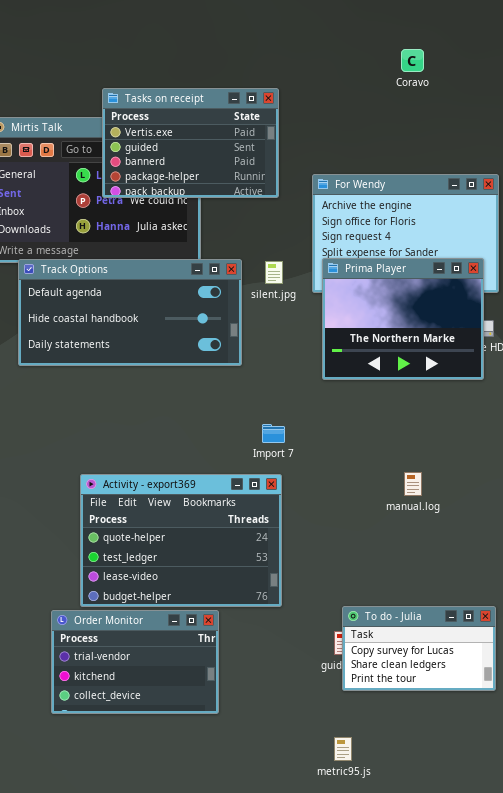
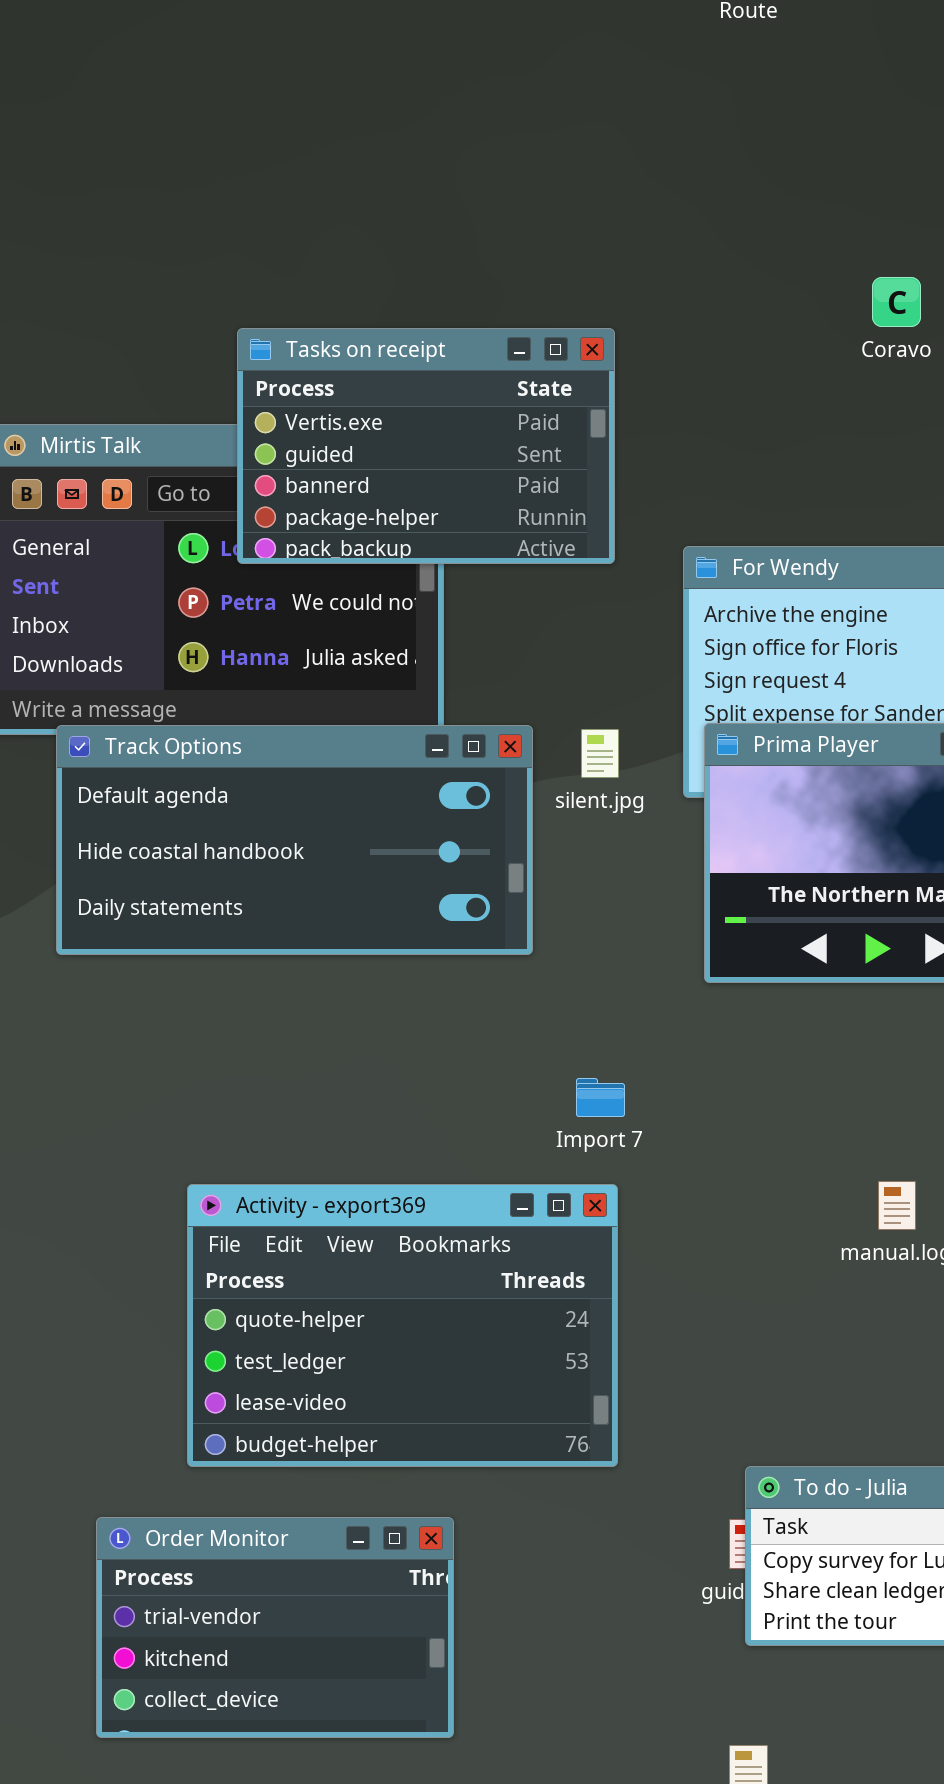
Tasks on receipt: [102,88,279,198] -> [237,328,615,564], moved
Order Monitor: [51,610,219,714] -> [96,1517,454,1738], moved

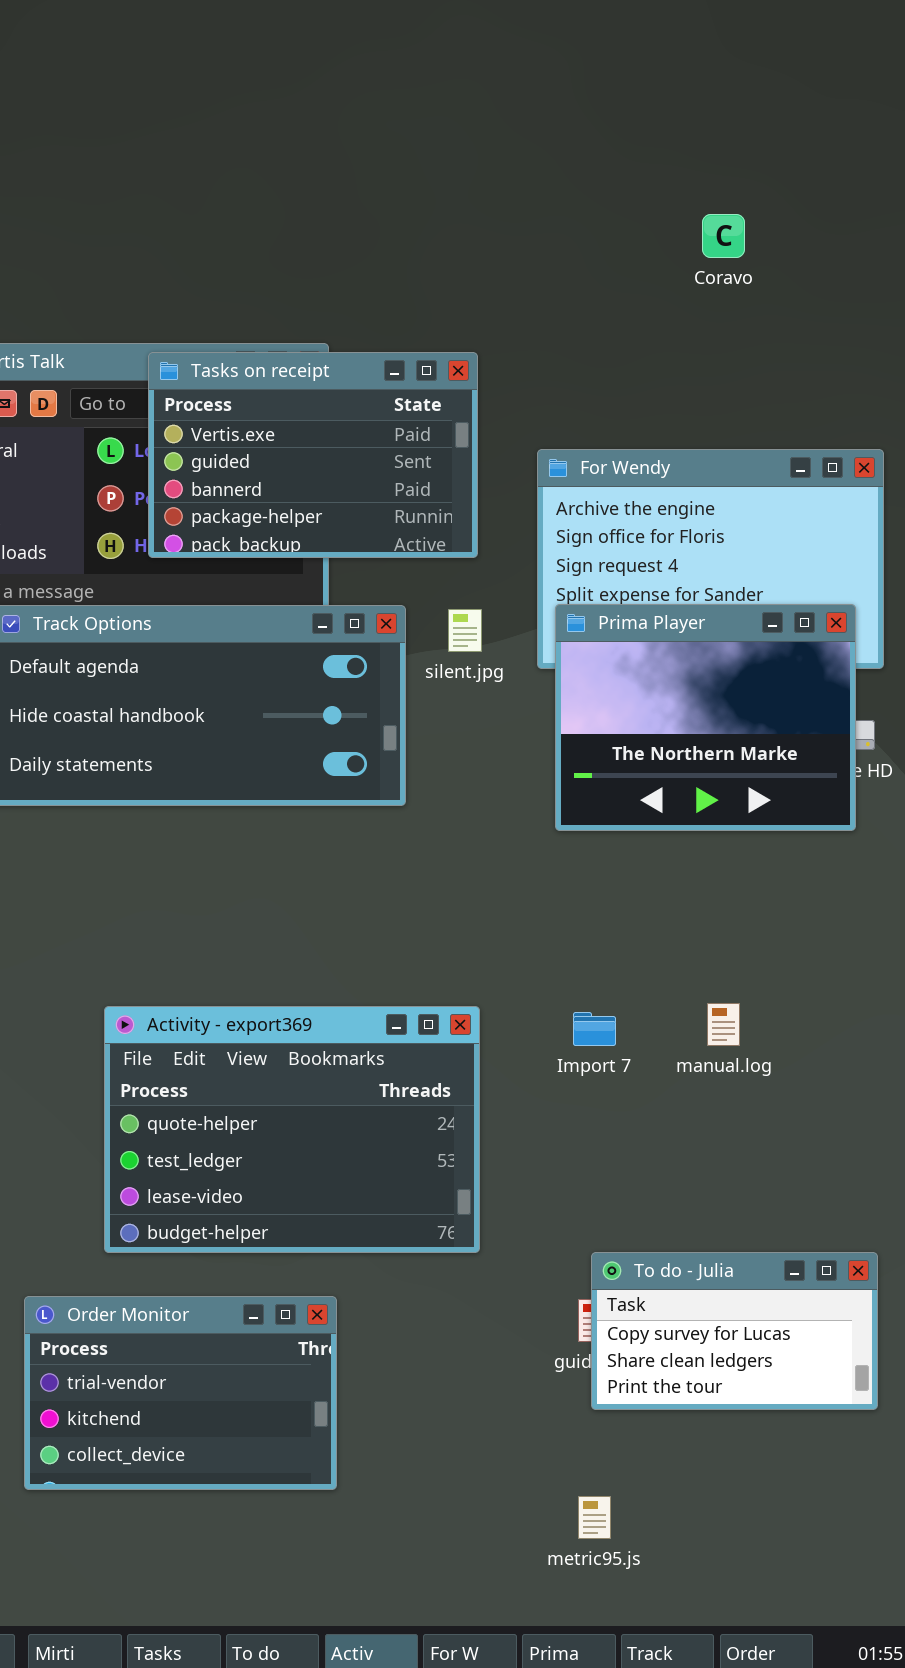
Tasks on receipt: [237,328,615,564] -> [148,352,478,558], moved
Import 7: [576,1078,625,1117] -> [573,1012,616,1046], moved

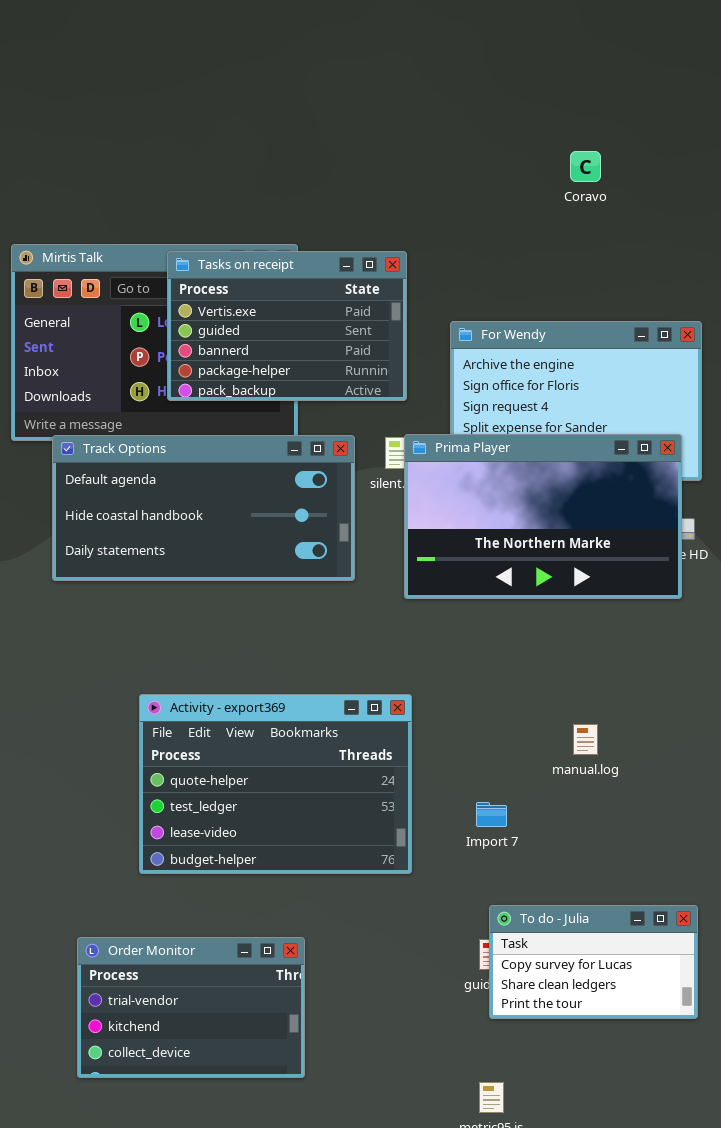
Prima Player: [555,604,856,831] -> [404,434,682,599], resized
Activity - export369: [104,1006,480,1253] -> [139,694,412,874], moved
Import 7: [573,1012,616,1046] -> [476,802,507,827], moved

